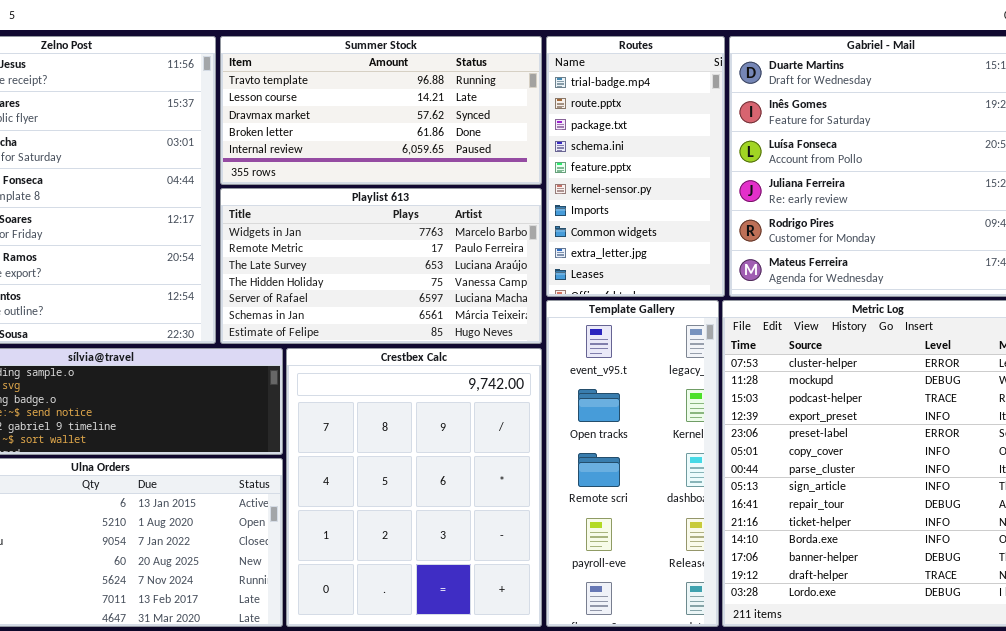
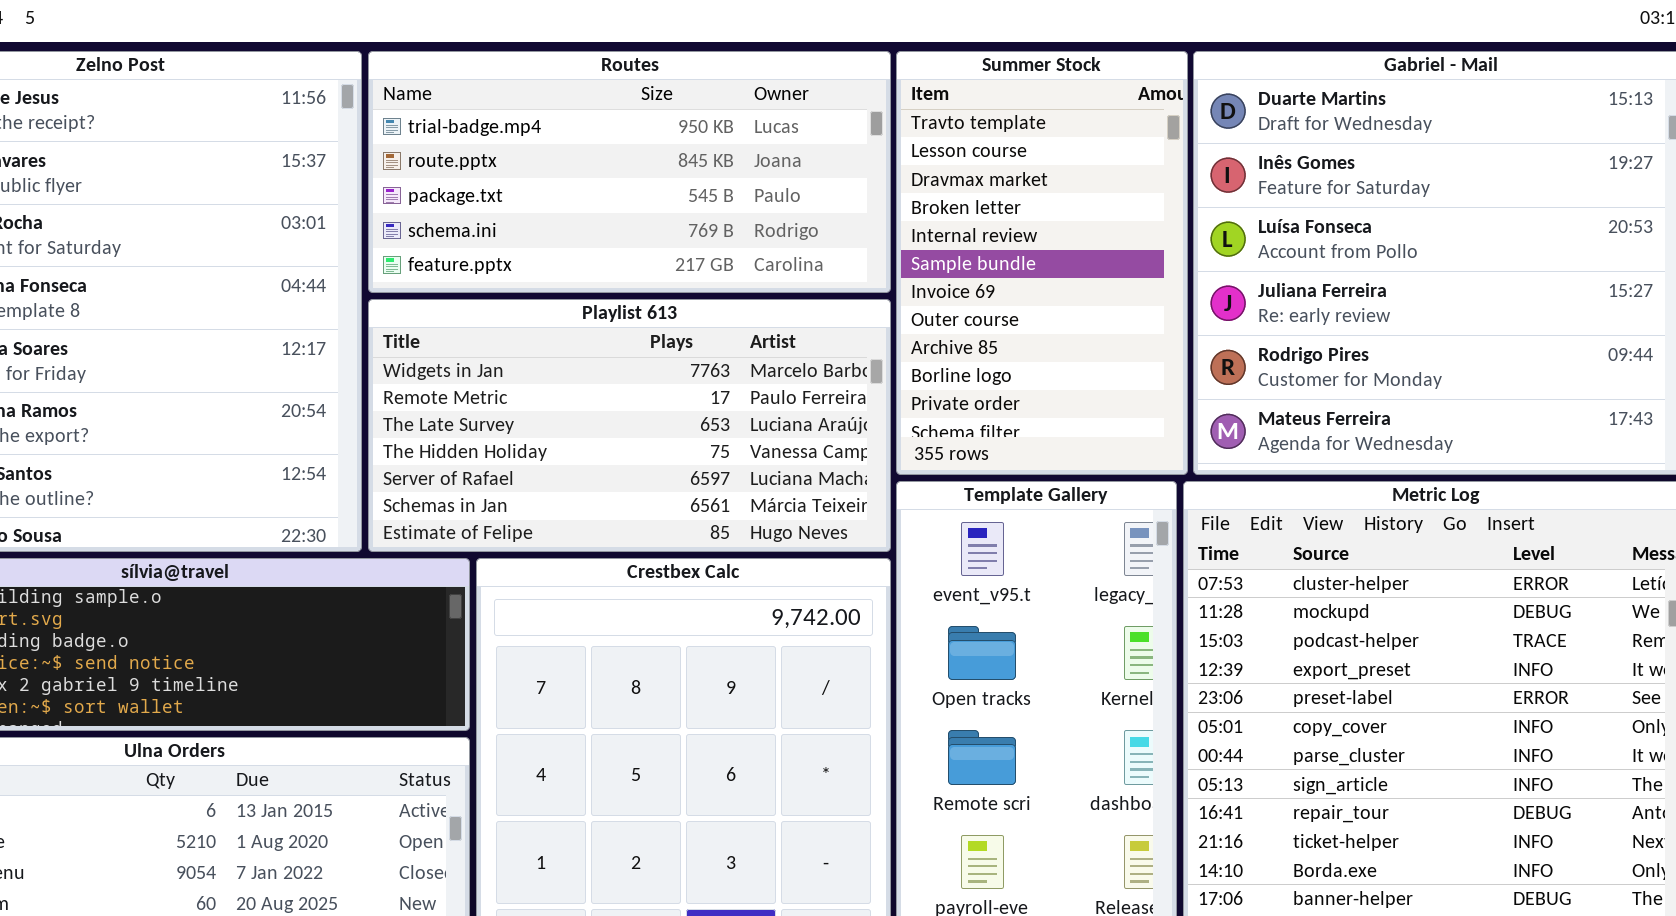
Summer Stock: [220,36,542,185] -> [896,51,1188,475], moved, resized
Routes: [546,36,725,297] -> [368,51,891,293], moved, resized

